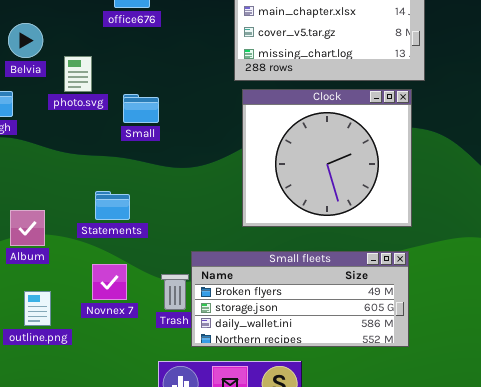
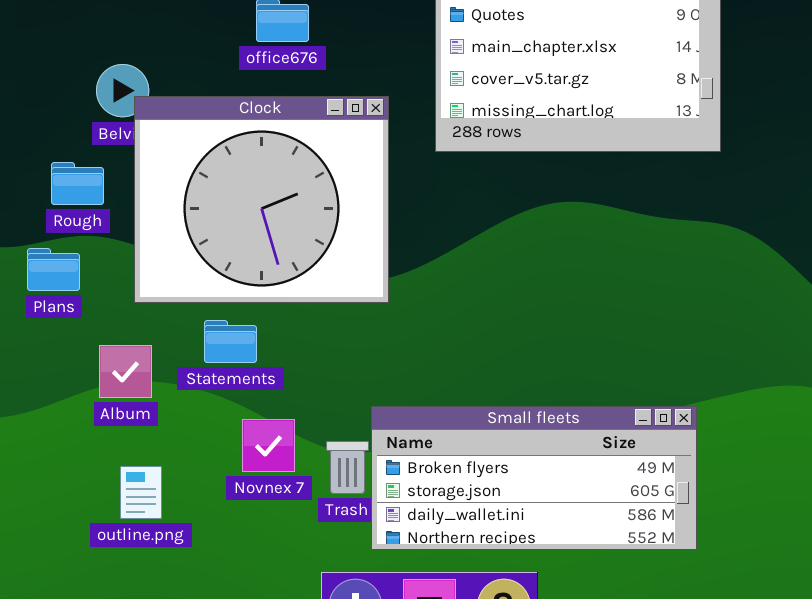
Clock: [242,89,412,227] -> [134,96,389,303], moved
Statements: [95,191,130,220] -> [204,320,257,363], moved
Novnex 7: [92,264,127,300] -> [242,419,295,472], moved

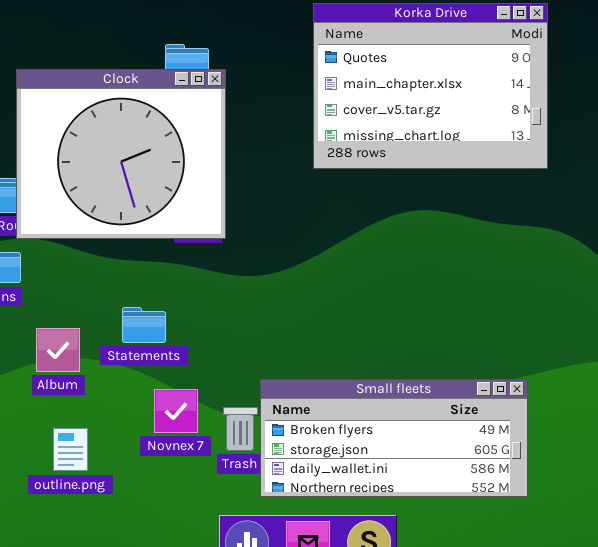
Clock: [134,96,389,303] -> [16,69,226,239], moved

